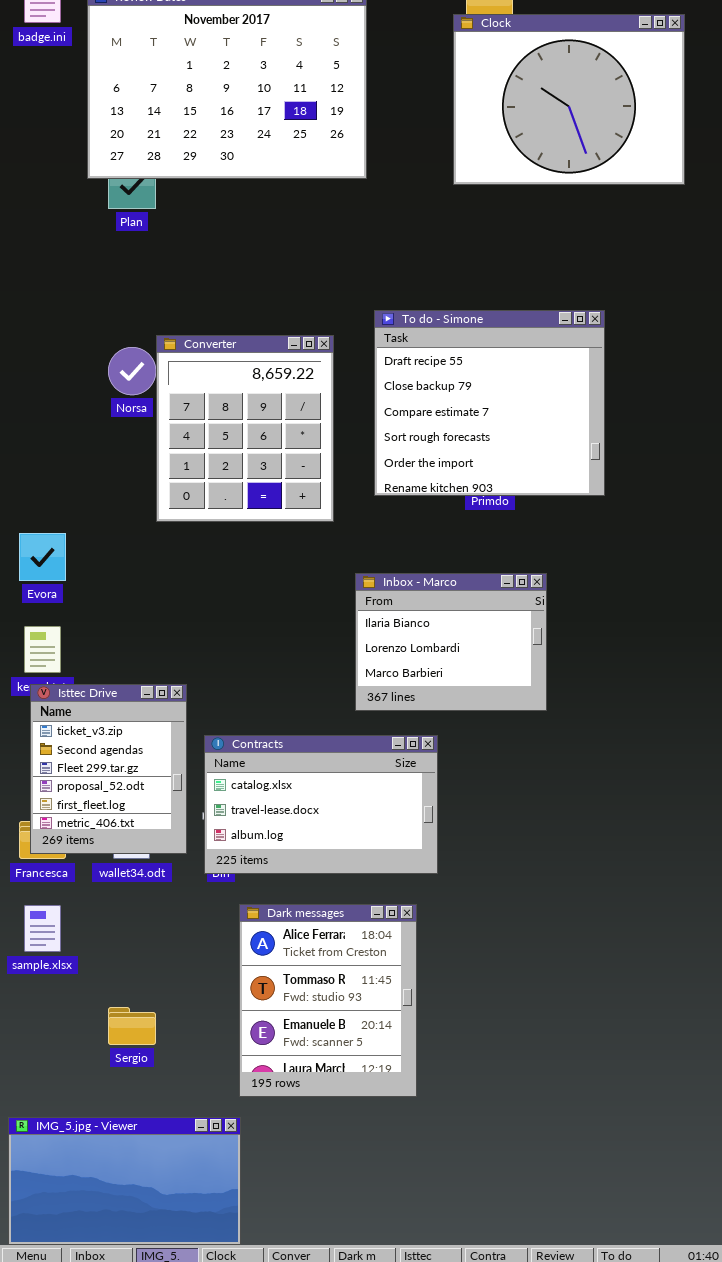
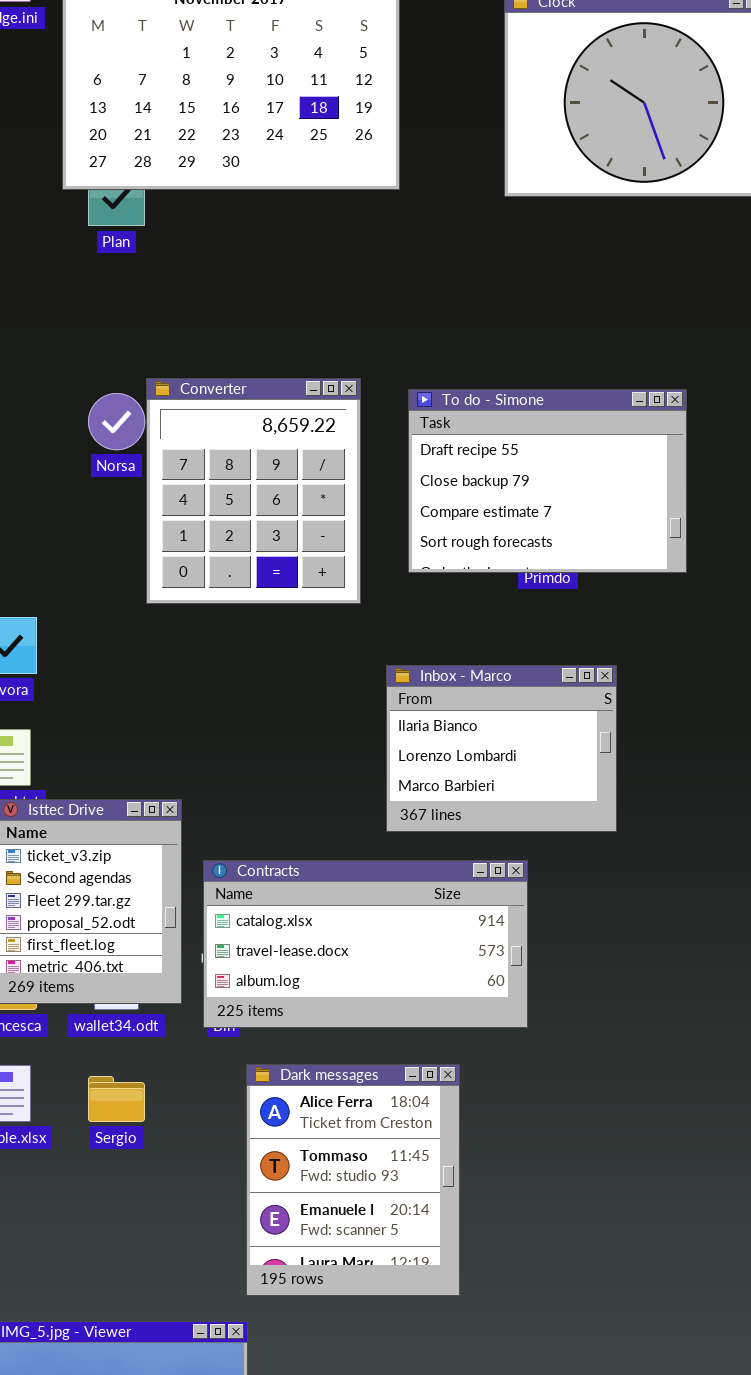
To do - Simone: [374,310,605,496] -> [408,389,687,573], resized
Contracts: [204,735,438,874] -> [203,860,528,1028], resized
Sergio: [108,1007,156,1045] -> [88,1076,145,1122], moved

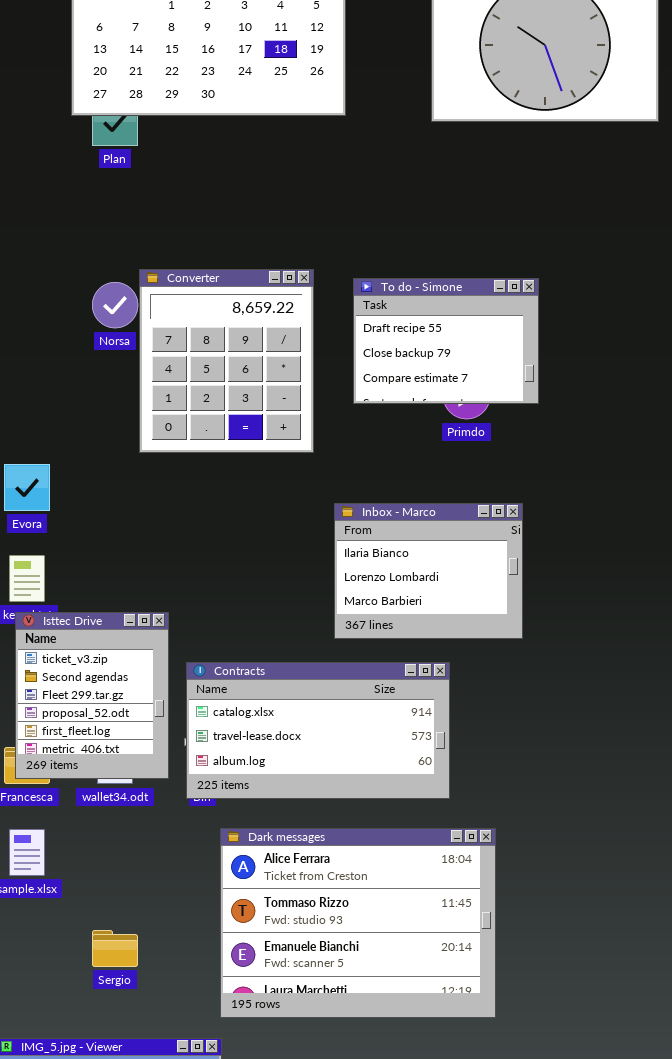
To do - Simone: [408,389,687,573] -> [353,278,539,404], resized
Dark messages: [246,1064,460,1296] -> [220,828,496,1018], resized
Sergio: [88,1076,145,1122] -> [92,930,138,967], moved

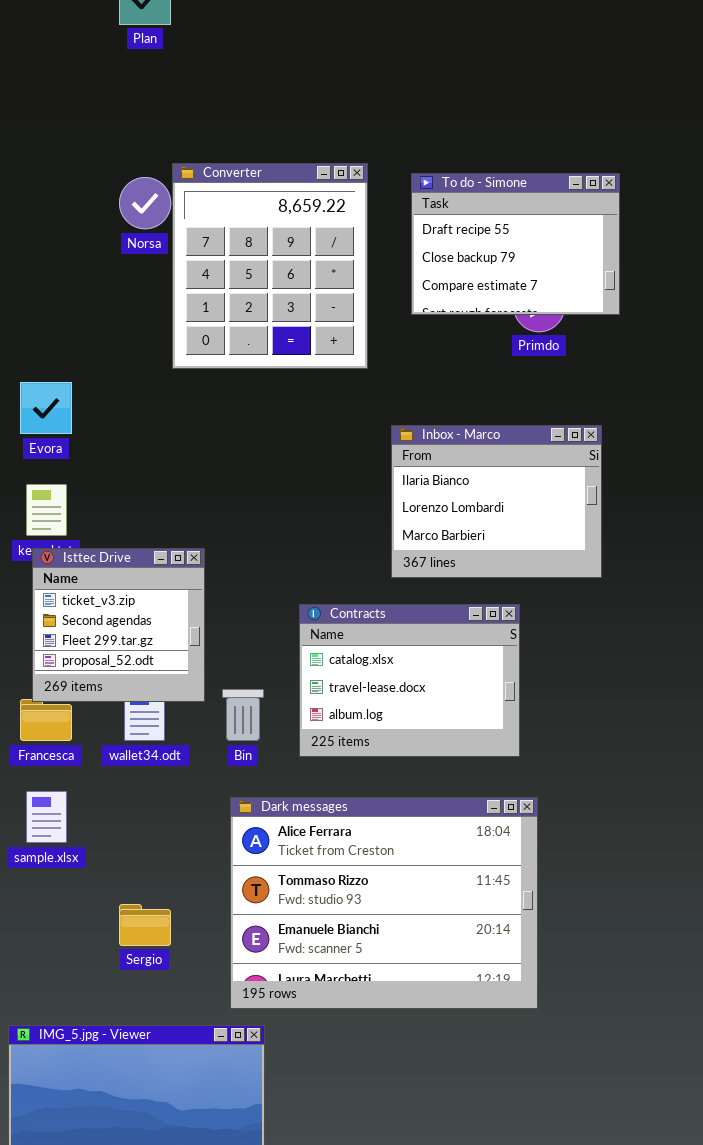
Isttec Drive: [15,612,169,779] -> [32,548,205,702], resized
Contracts: [186,662,450,799] -> [299,604,520,757], resized
Dark messages: [220,828,496,1018] -> [230,797,538,1009], moved

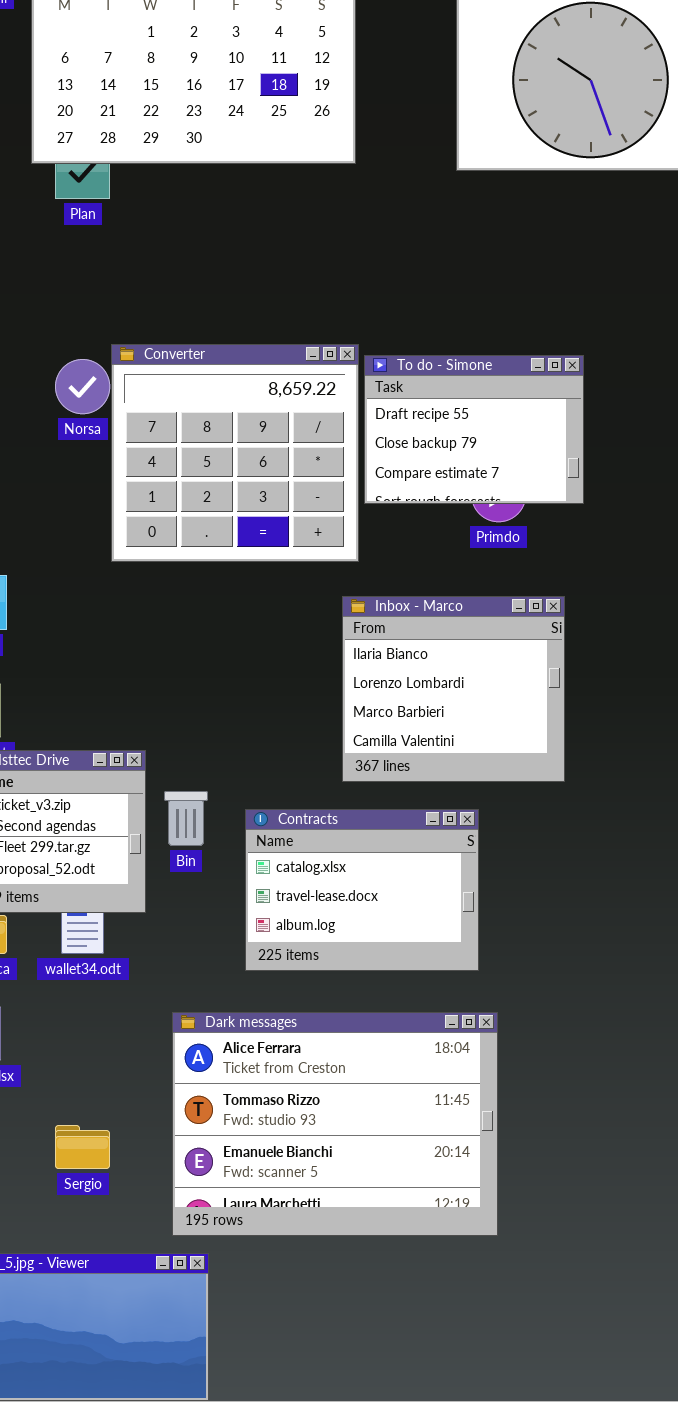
Converter: [172,163,368,369] -> [111,344,359,562], resized
Inbox - Marco: [391,425,602,578] -> [342,596,565,782], resized
Bin: [222,689,264,741] -> [164,791,208,846], moved

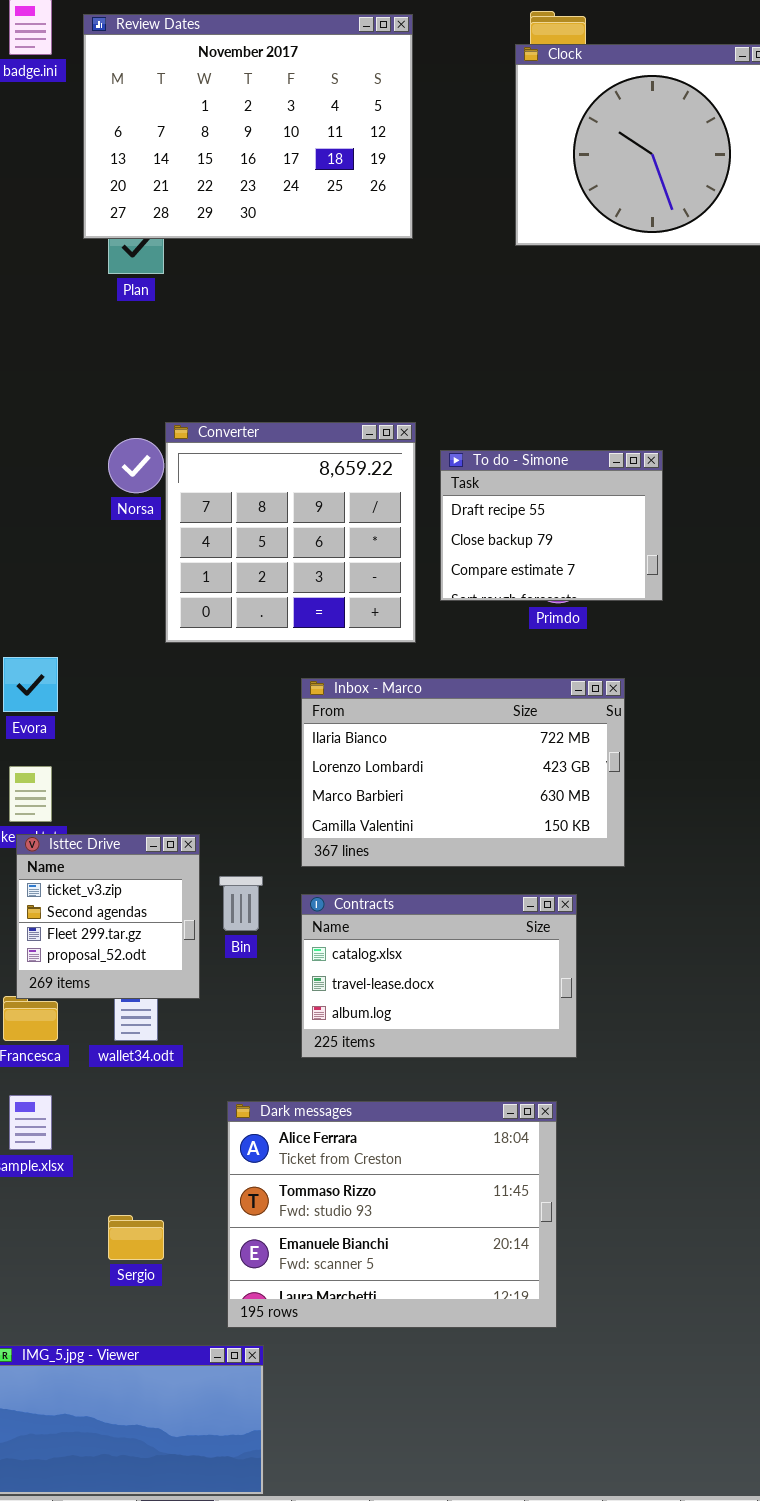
To do - Simone: [364,355,584,504] -> [440,450,663,601], moved
Inbox - Marco: [342,596,565,782] -> [301,678,625,867], resized
Contracts: [245,809,479,971] -> [301,894,577,1058], resized

